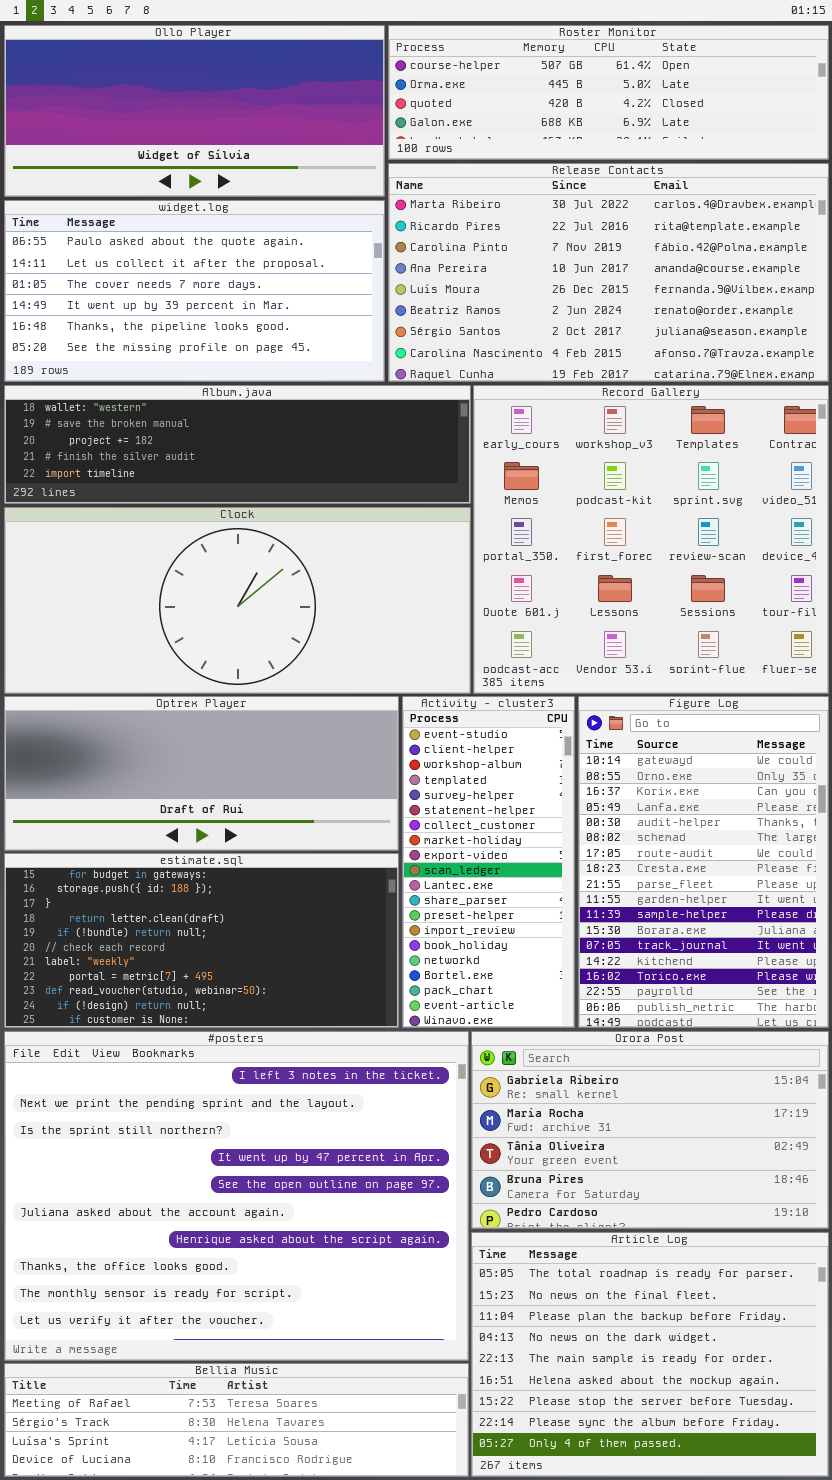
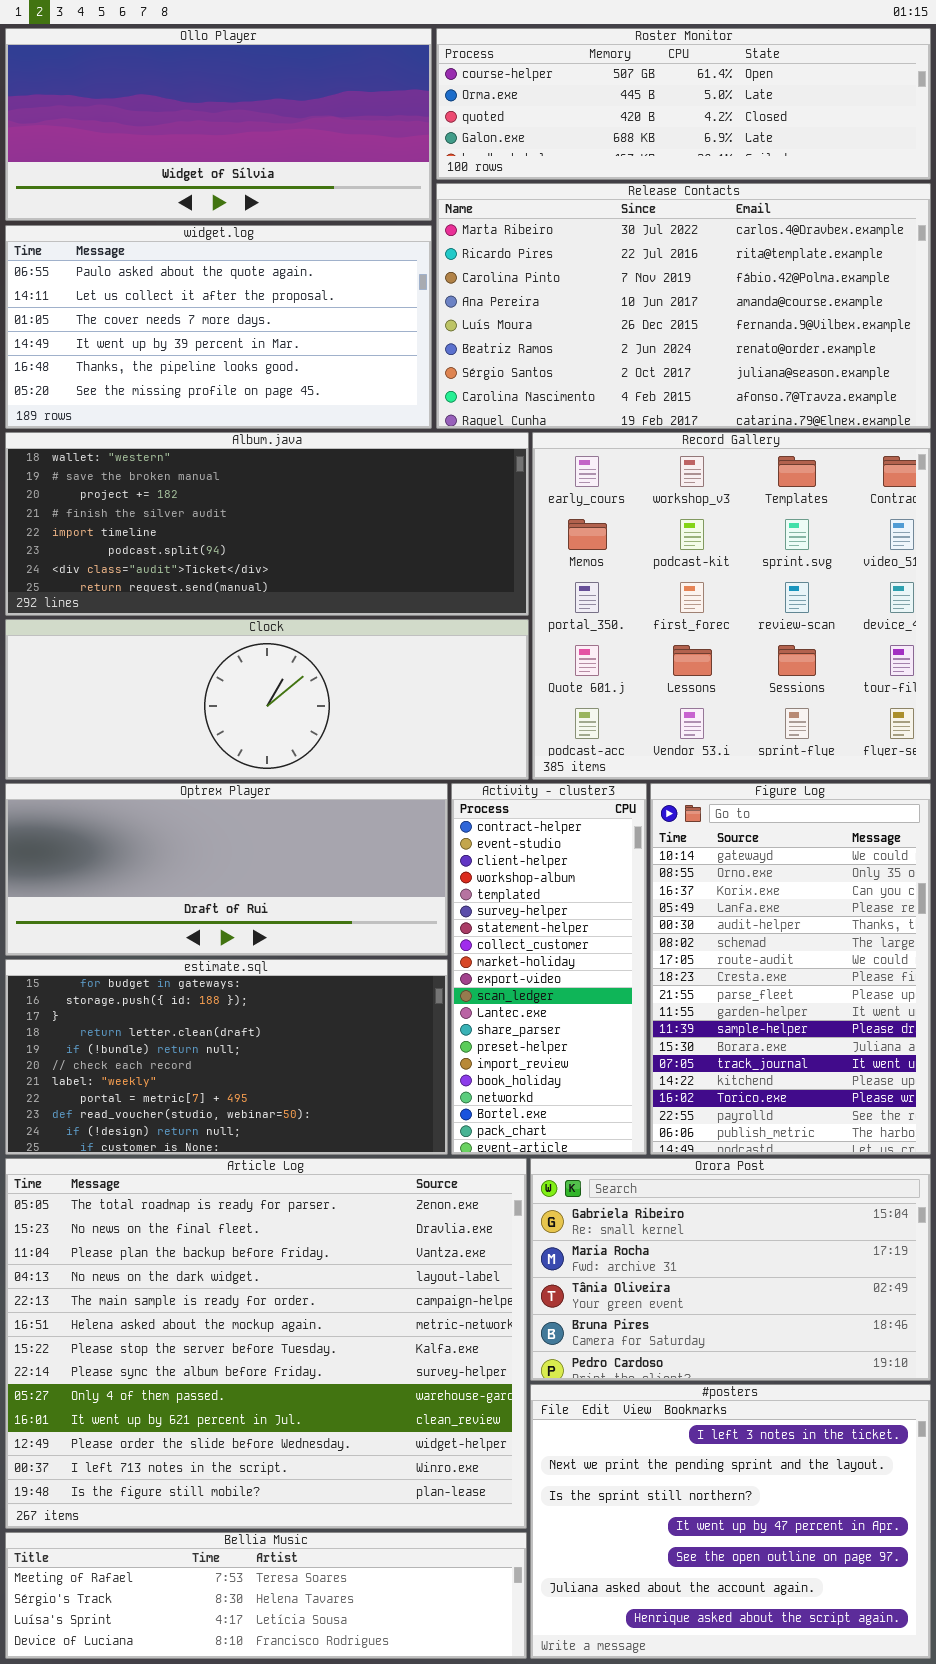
Album.java: [4,385,471,504] -> [5,432,529,616], resized
Clock: [4,507,471,694] -> [5,619,529,780], resized
Activity - cluster3: [402,696,575,1028] -> [451,783,647,1155], scrolled up 1 row
#posters: [4,1031,469,1361] -> [530,1384,931,1659], moved, resized
Article Log: [471,1232,829,1477] -> [5,1158,527,1529], moved, resized

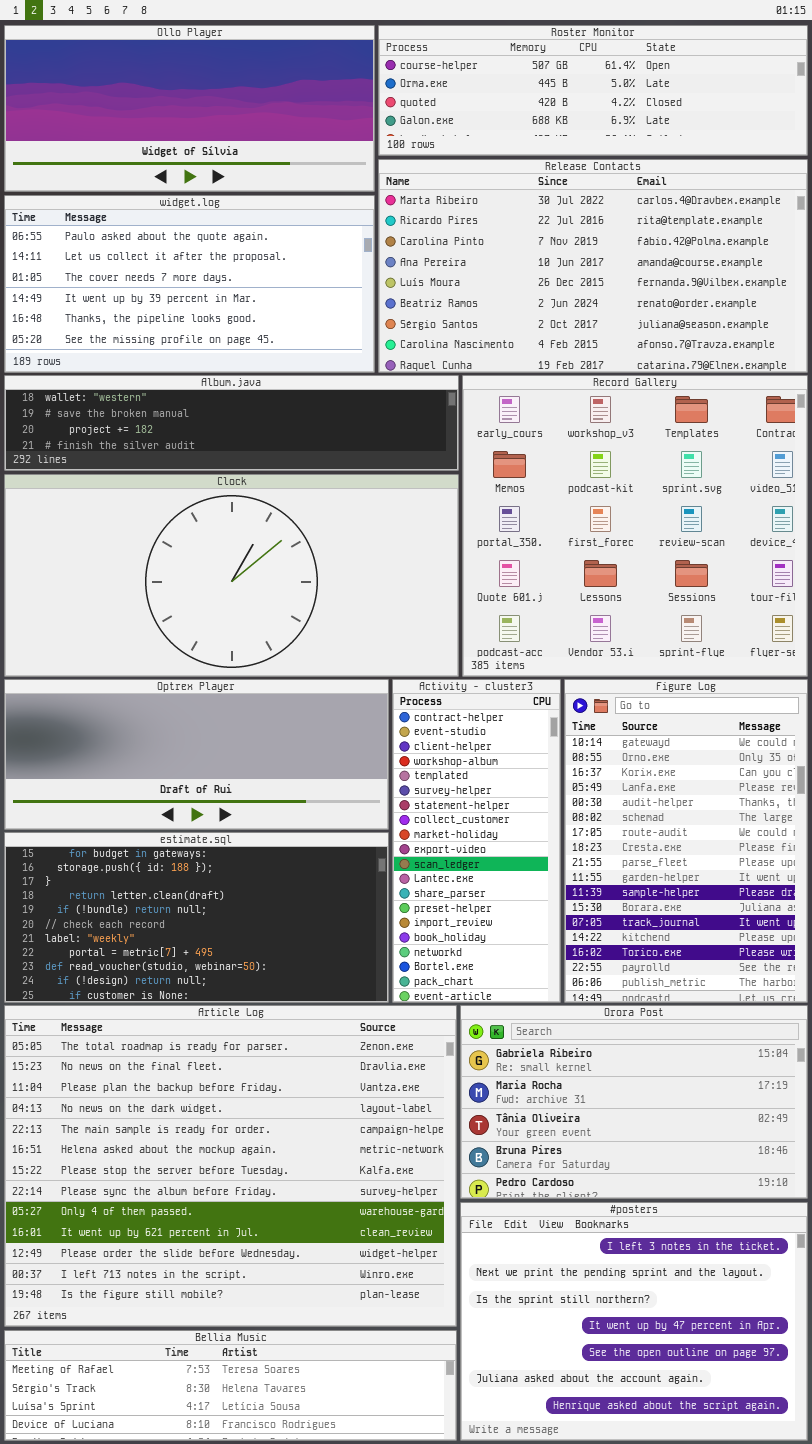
Album.java: [5,432,529,616] -> [4,375,459,471], resized
Clock: [5,619,529,780] -> [4,474,459,677], resized

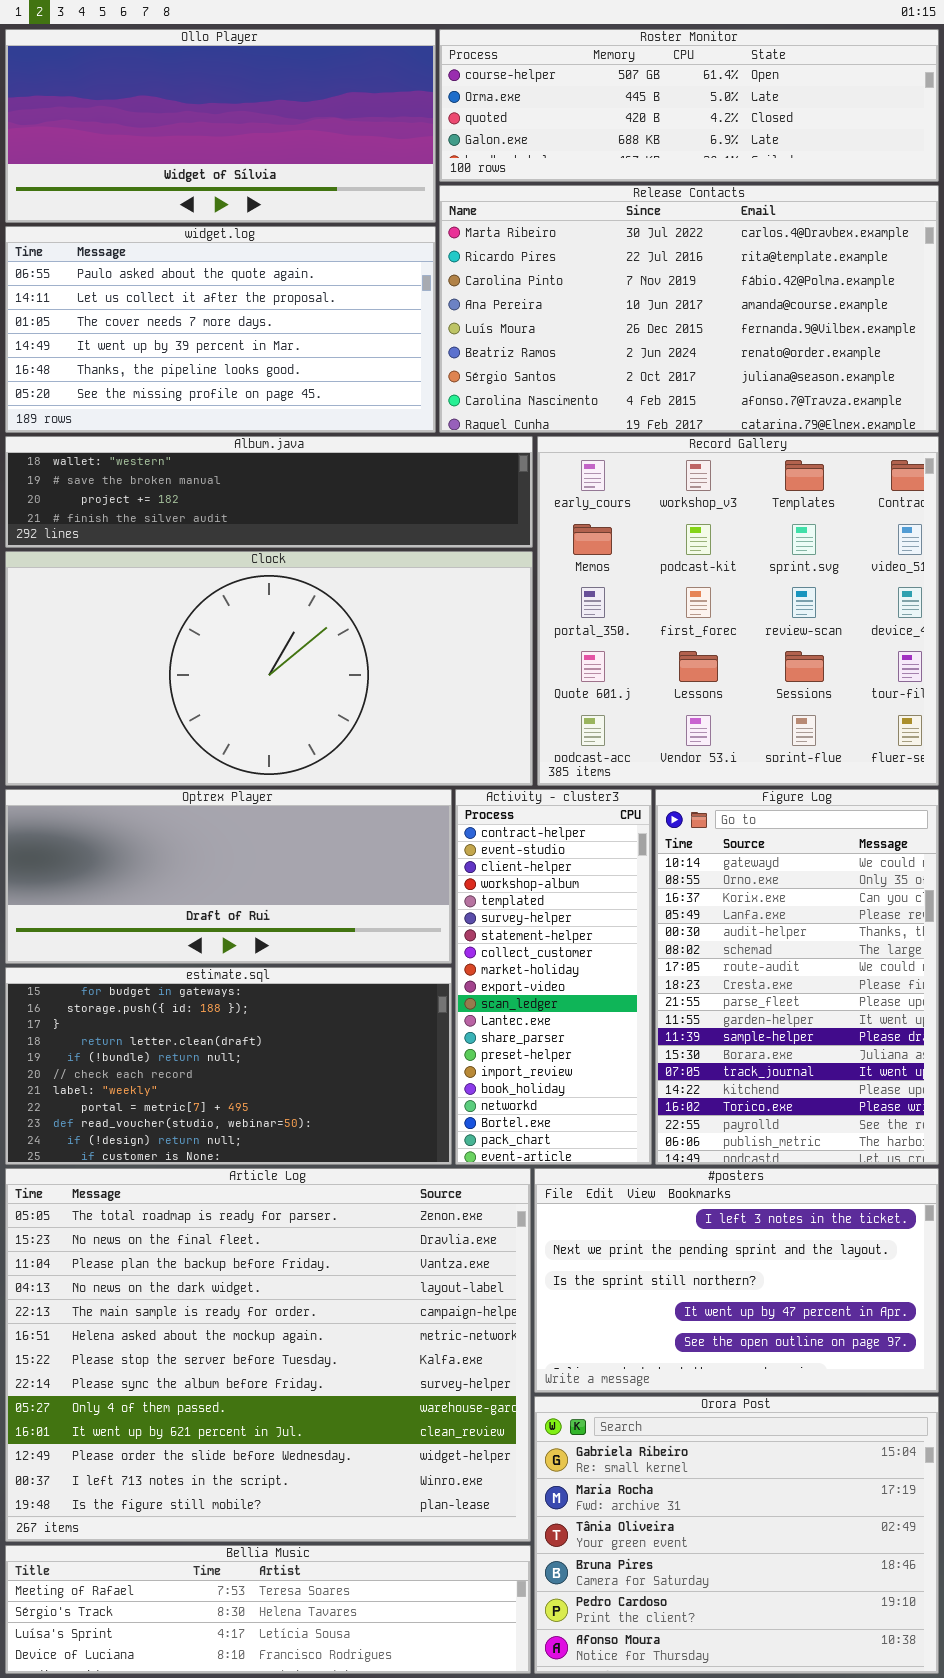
Orora Post: [460,1005,808,1199] -> [534,1396,939,1674], moved, resized
#posters: [460,1202,808,1441] -> [534,1168,939,1393], moved, resized

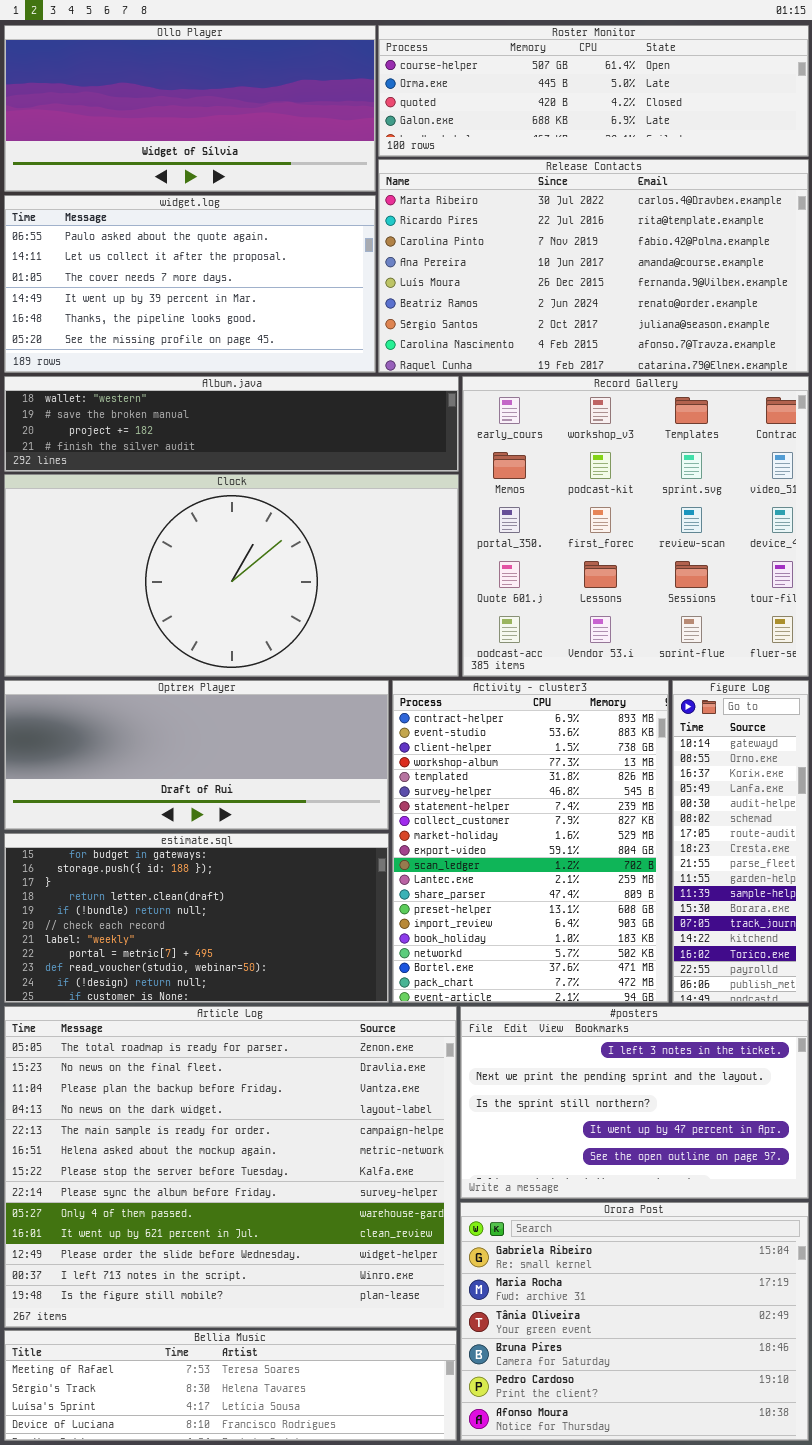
Activity - cluster3: [455,789,652,1165] -> [392,680,669,1003], resized
Figure Log: [655,789,939,1165] -> [672,680,809,1003], resized

